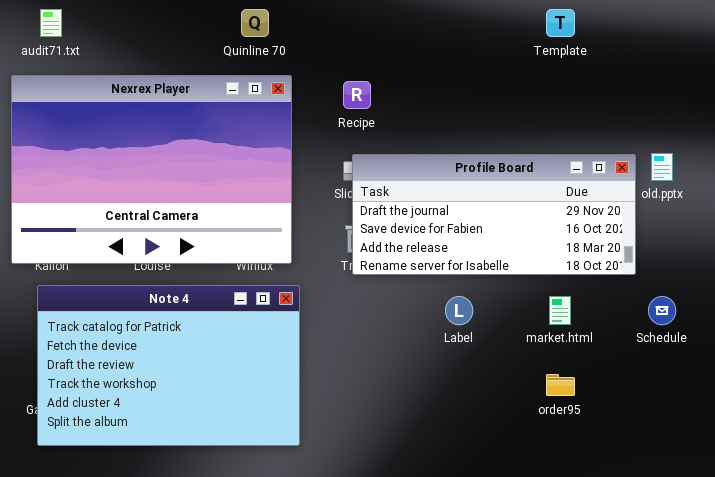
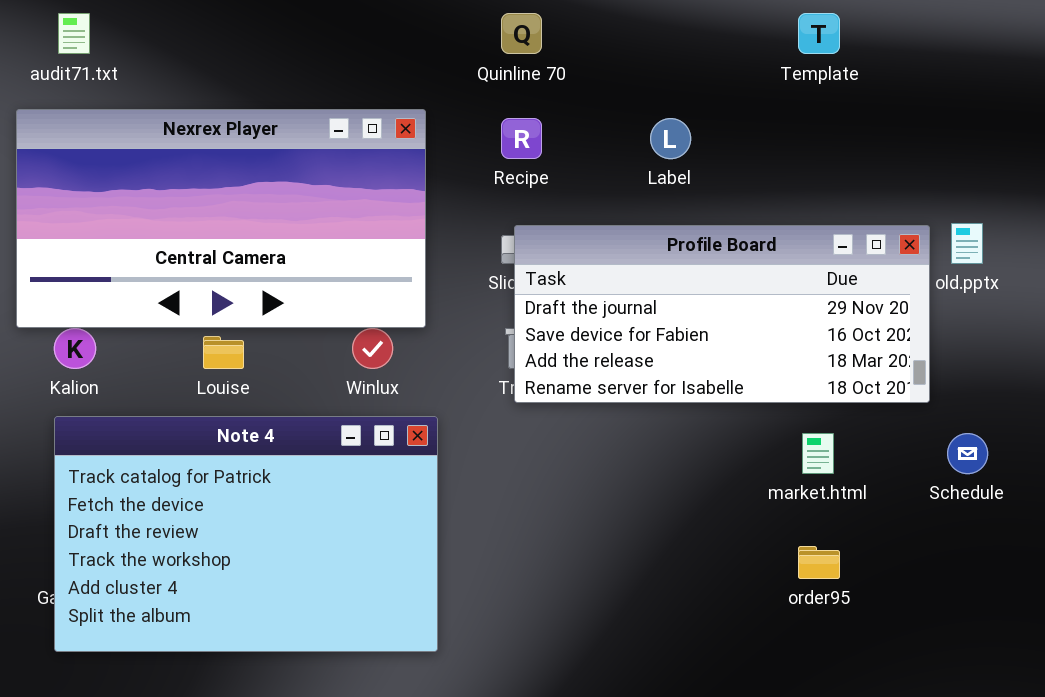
Quinline 70: [241,9,269,37] -> [501,13,542,54], moved
Nexrex Player: [11,75,292,264] -> [16,109,426,328], resized
Label: [445,296,473,325] -> [650,118,691,159], moved

